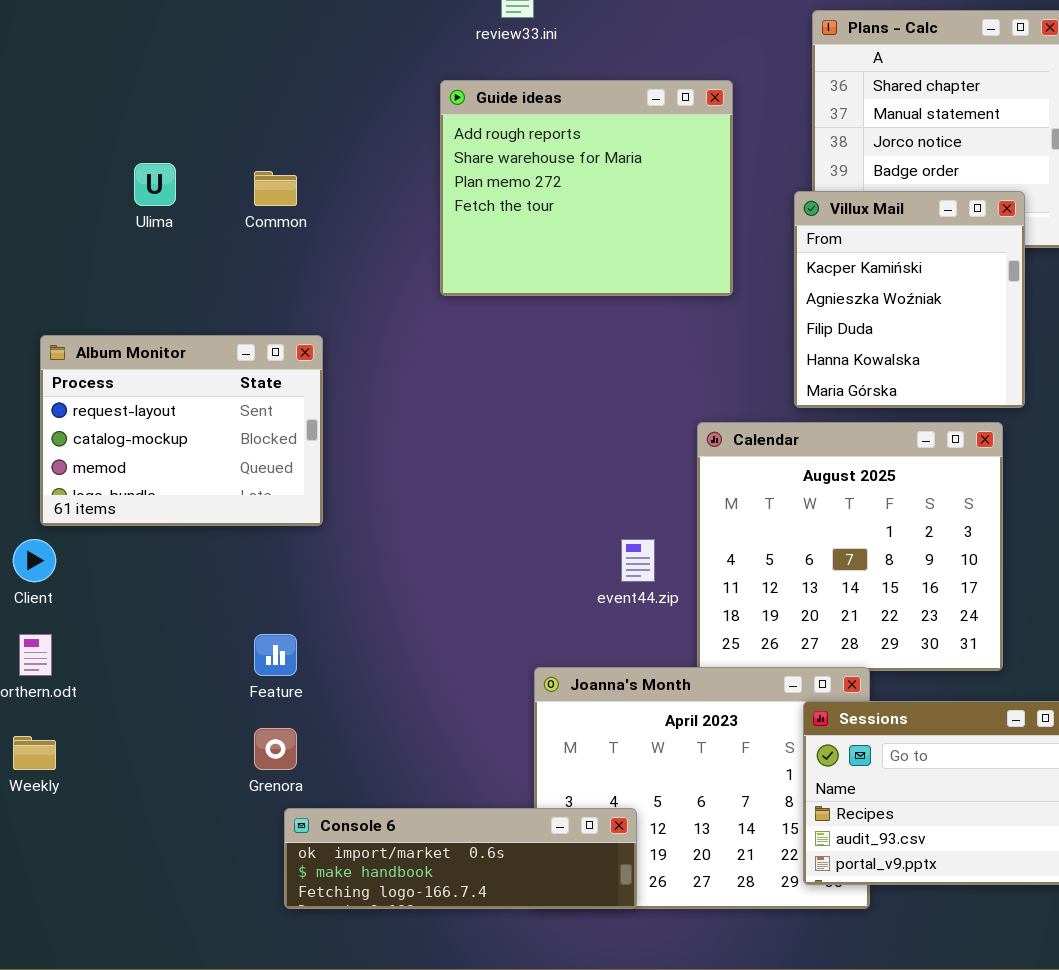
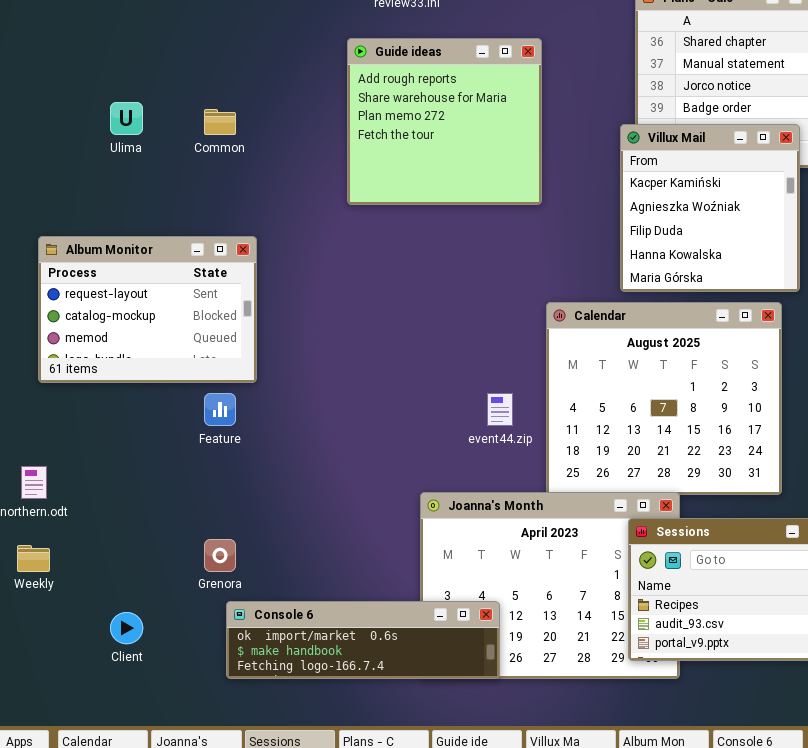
Guide ideas: [440,80,733,296] -> [347,38,542,205], resized
Client: [13,539,56,582] -> [110,612,143,644], moved
Feature: [254,634,297,676] -> [204,393,236,426], moved

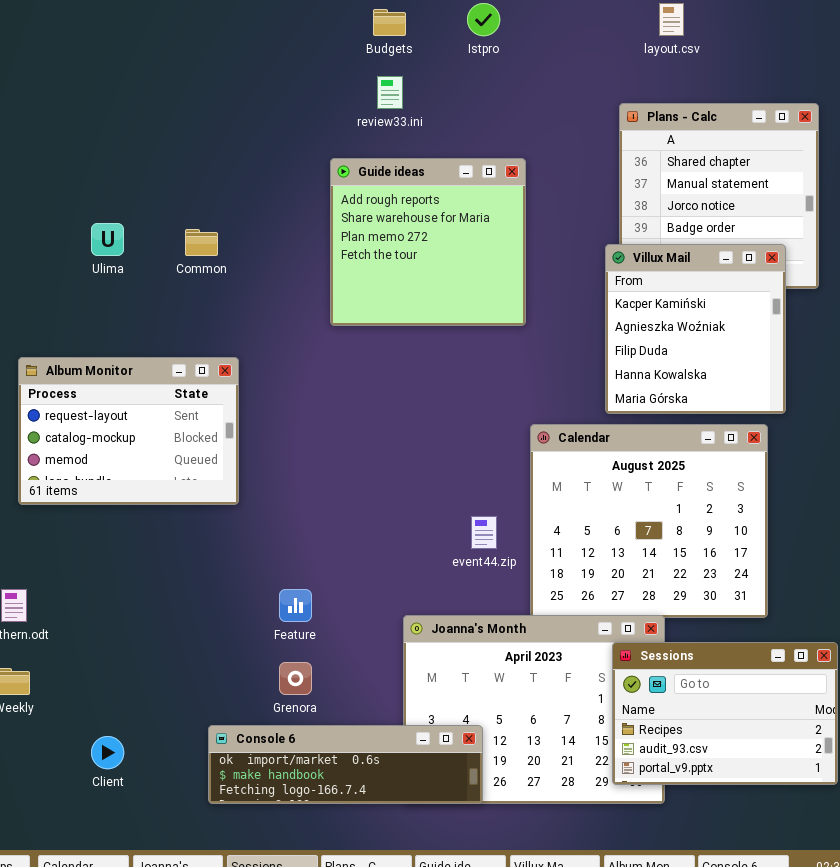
Feature: [204,393,236,426] -> [279,589,312,622], moved
Grenora: [204,539,236,572] -> [279,662,312,695], moved

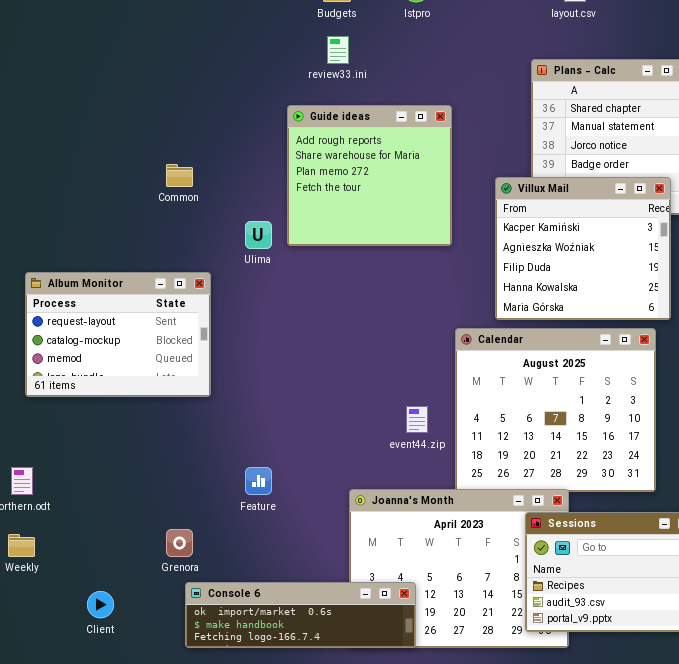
Ulima: [91,223,124,256] -> [245,221,272,249], moved
Villux Mail: [605,244,786,414] -> [495,177,671,320], resized
Grenora: [279,662,312,695] -> [166,529,193,557], moved

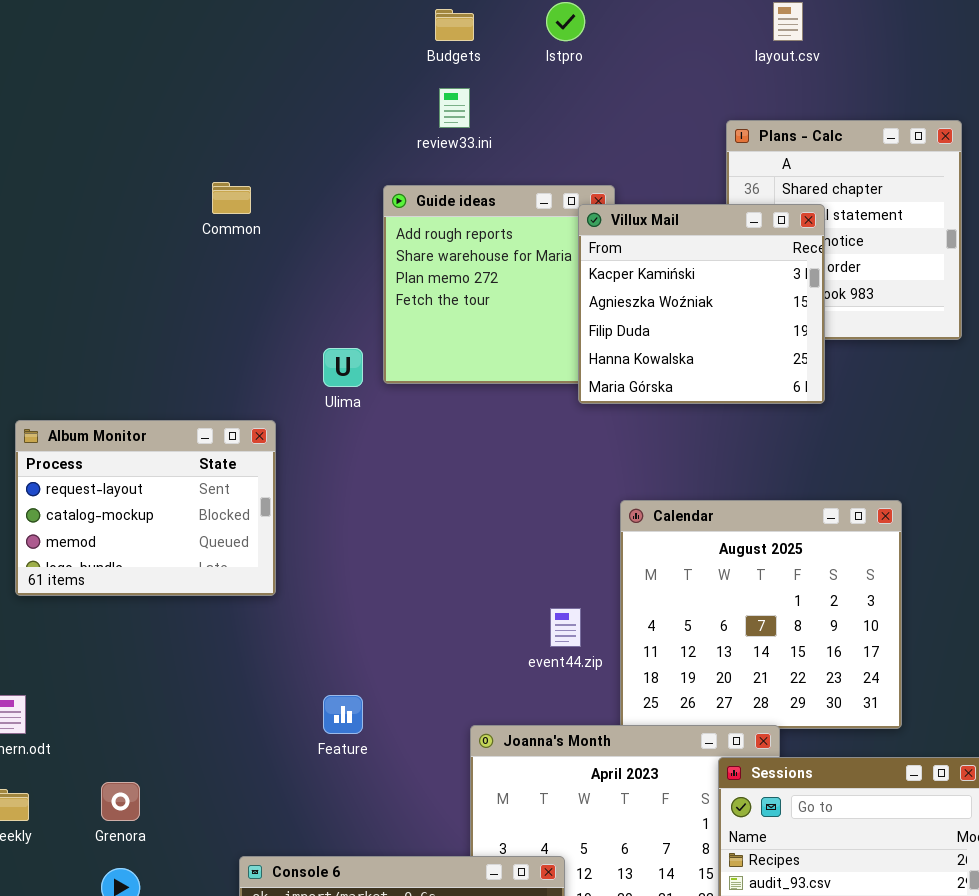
Common: [166,164,193,187] -> [212,182,251,214], moved
Villux Mail: [495,177,671,320] -> [578,204,825,404], moved
Grenora: [166,529,193,557] -> [101,782,140,821], moved

